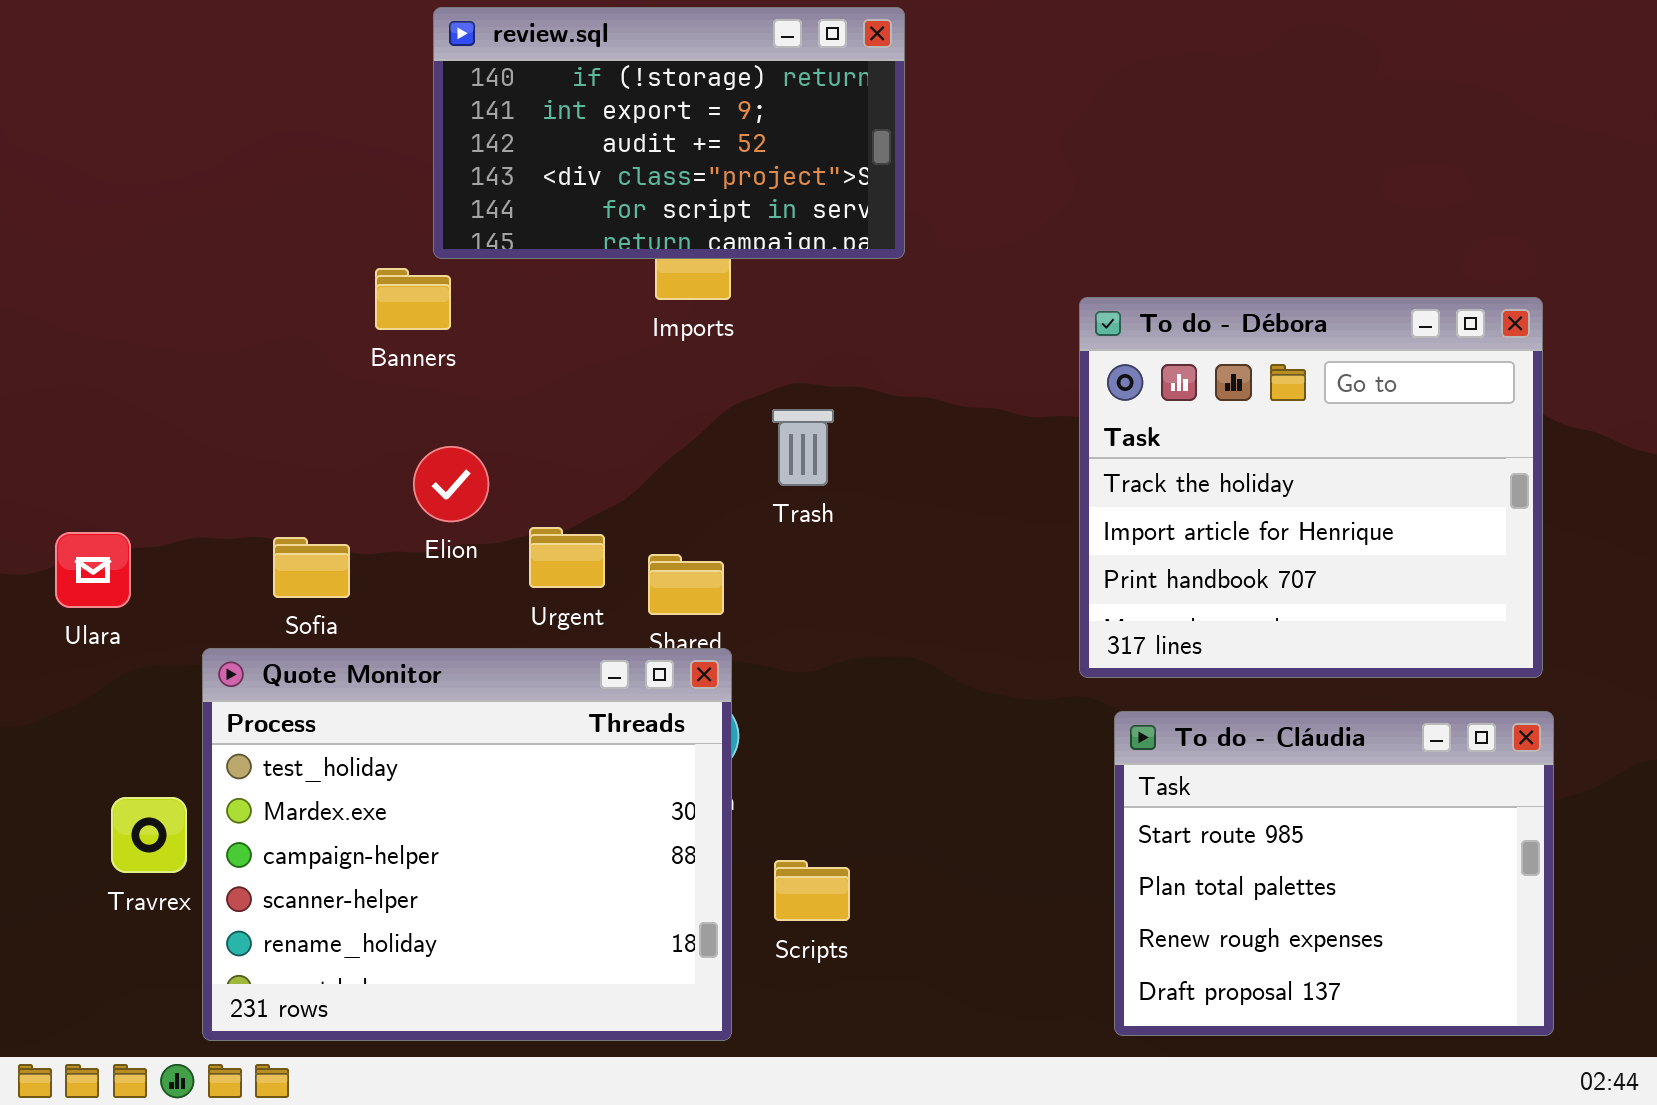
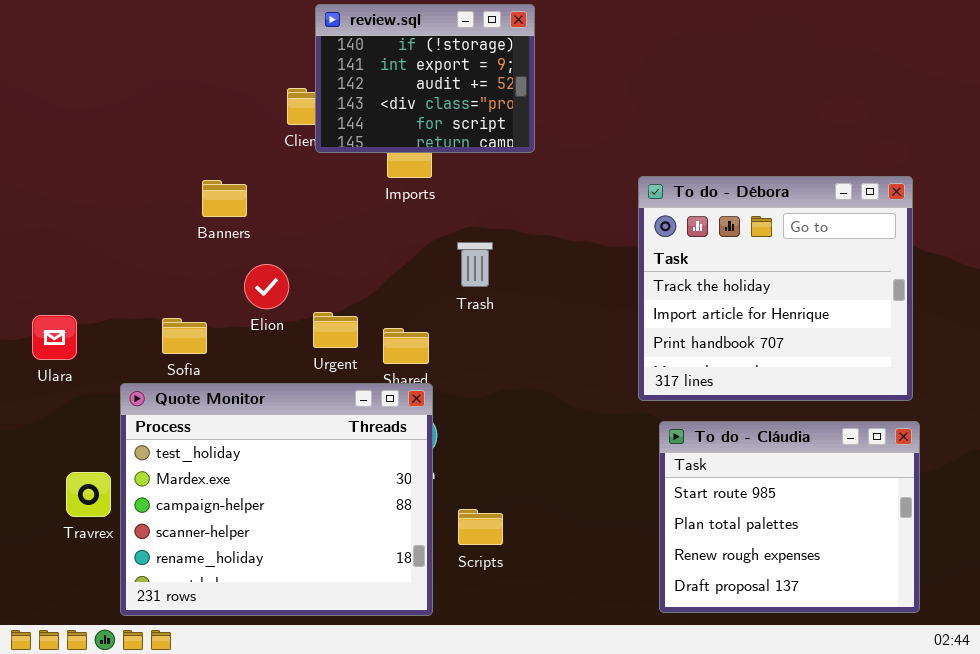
review.sql: [433,7,905,259] -> [315,4,535,153], resized
Banners: [375,268,451,330] -> [202,180,247,217], moved

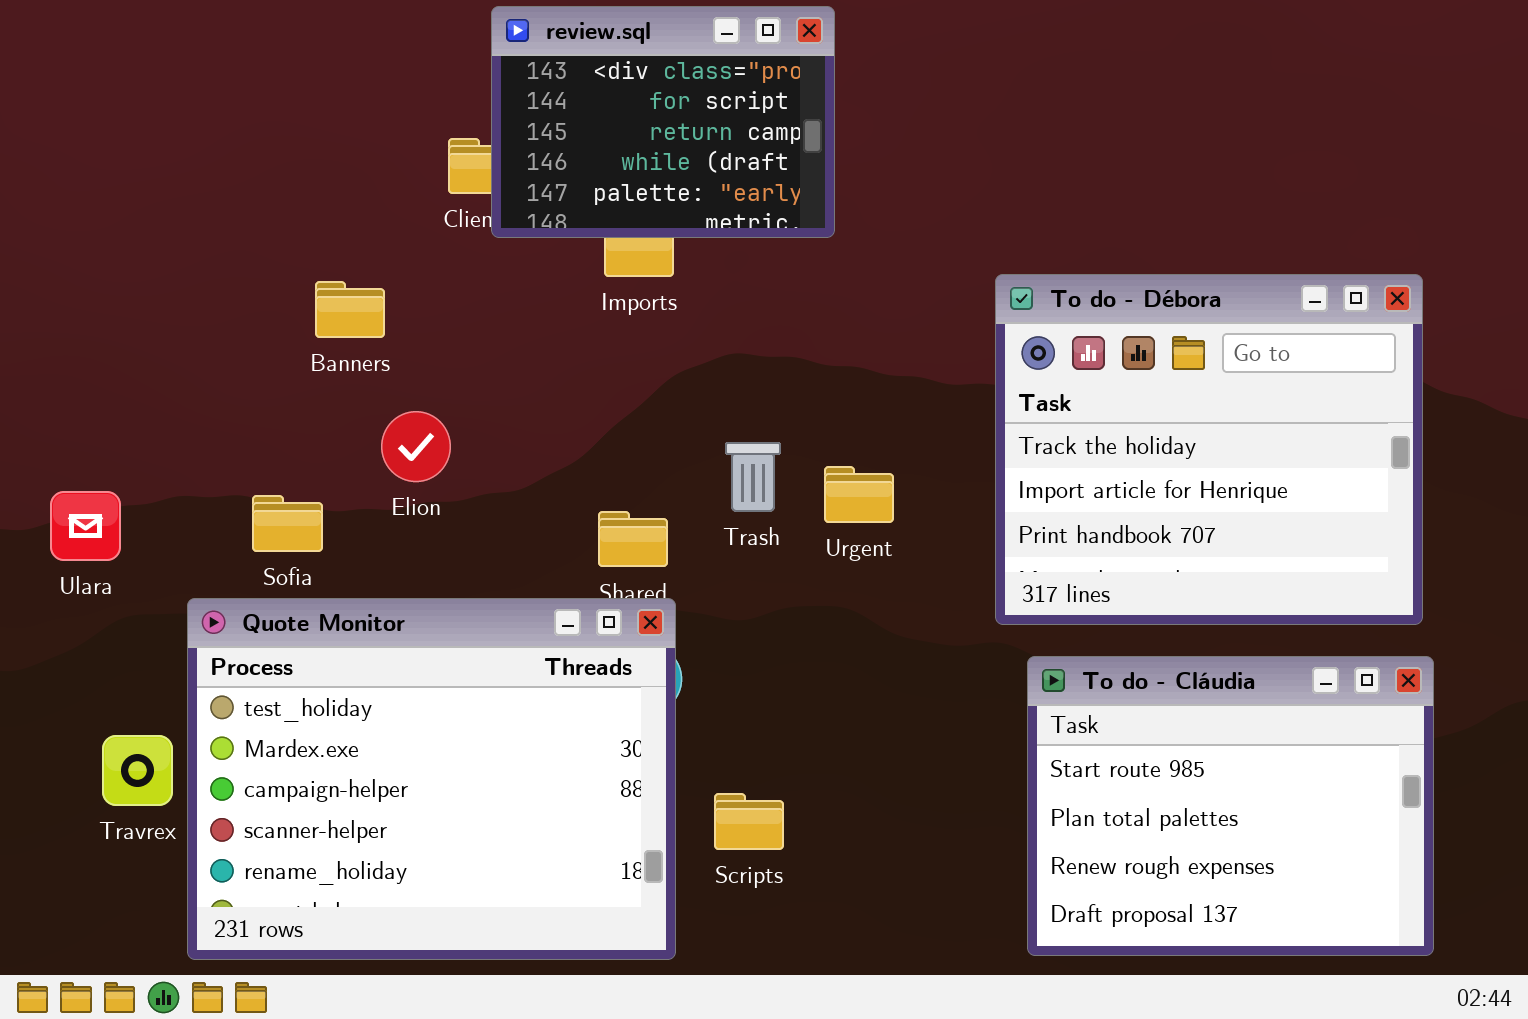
review.sql: [315,4,535,153] -> [491,6,835,238], scrolled down 3 rows
Trash: [457,242,493,287] -> [725,442,781,512], moved
Urgent: [313,312,358,348] -> [824,466,894,523], moved

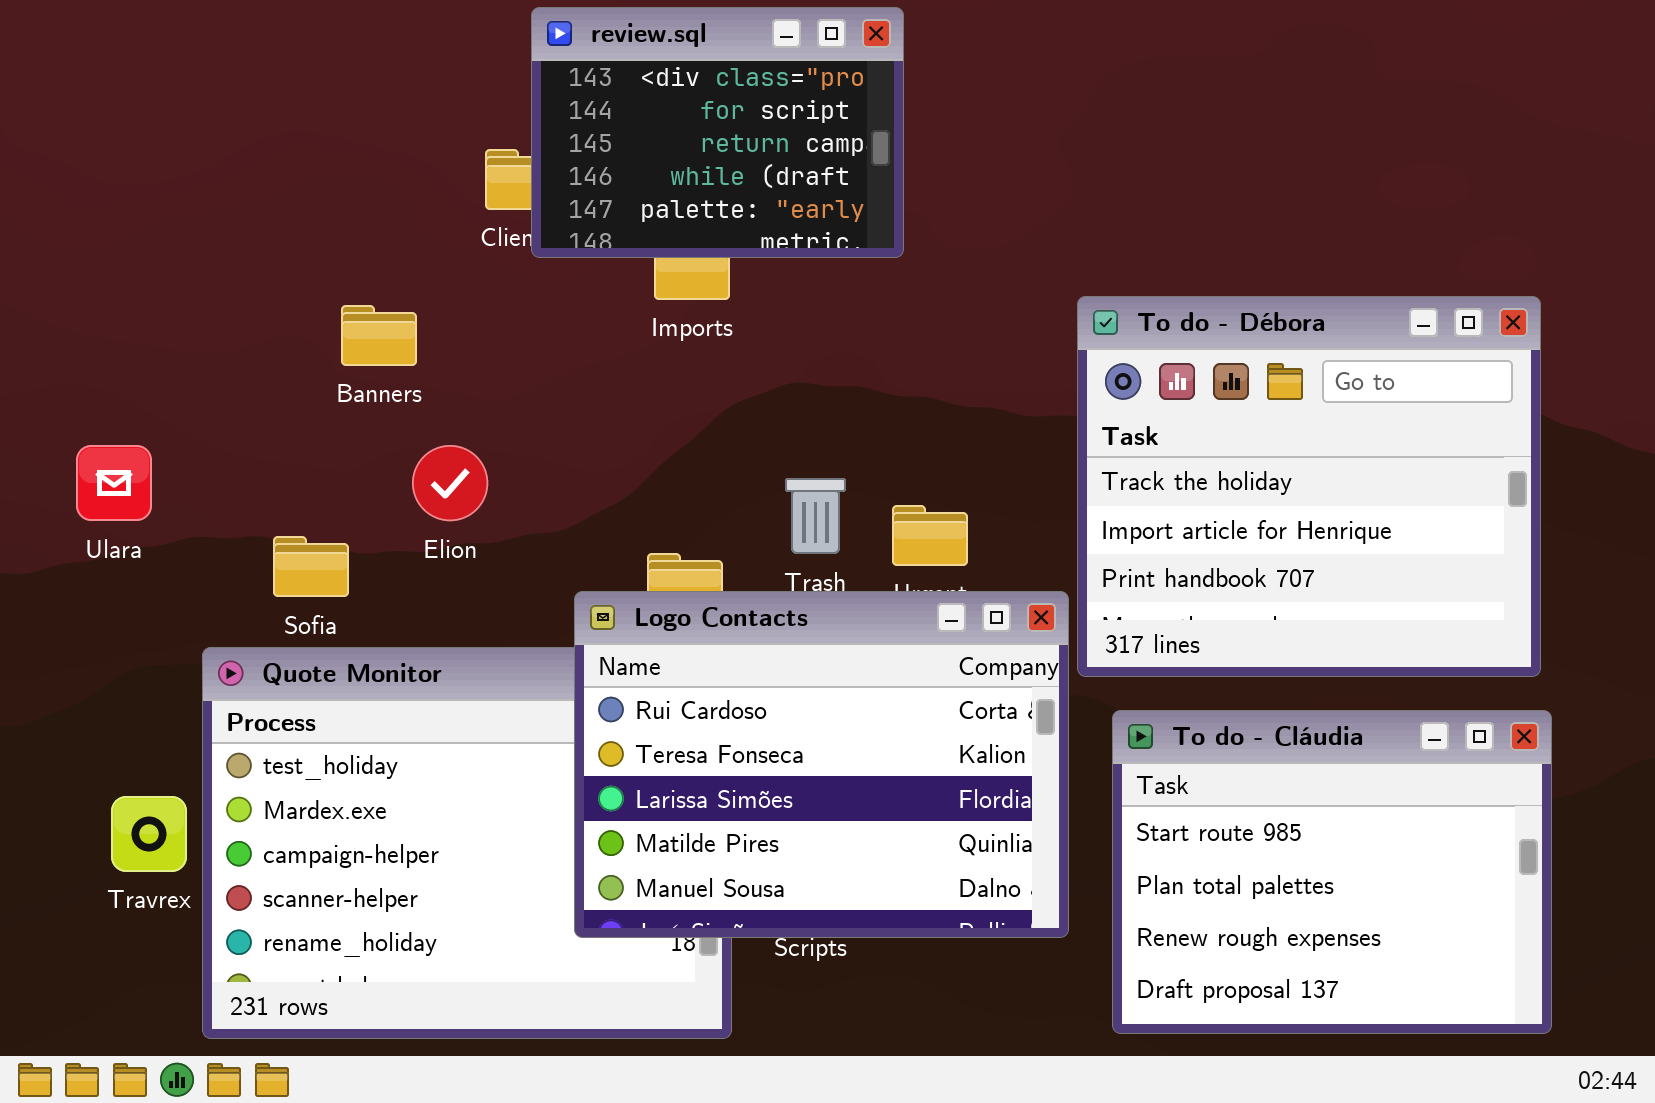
Ulara: [50,491,121,561] -> [76,445,152,521], moved
Logo Contacts: none -> [574,591,1069,938], opened

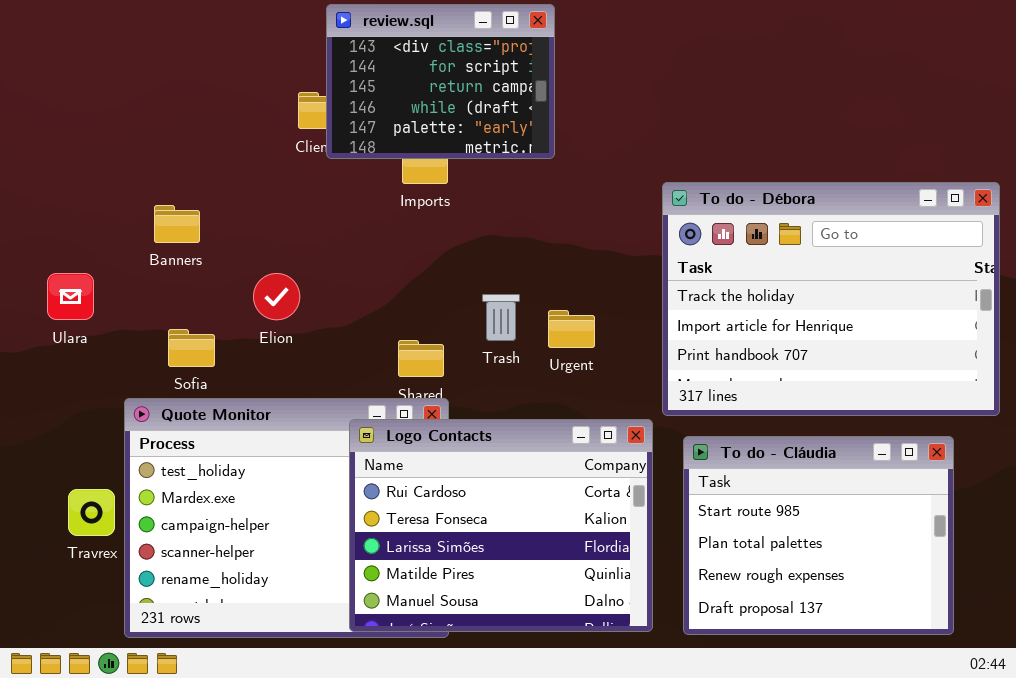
To do - Débora: [1077,296,1541,677] -> [662,182,1000,416], resized
Banners: [341,305,417,366] -> [154,205,200,243], moved
Logo Contacts: [574,591,1069,938] -> [349,419,653,632], moved

